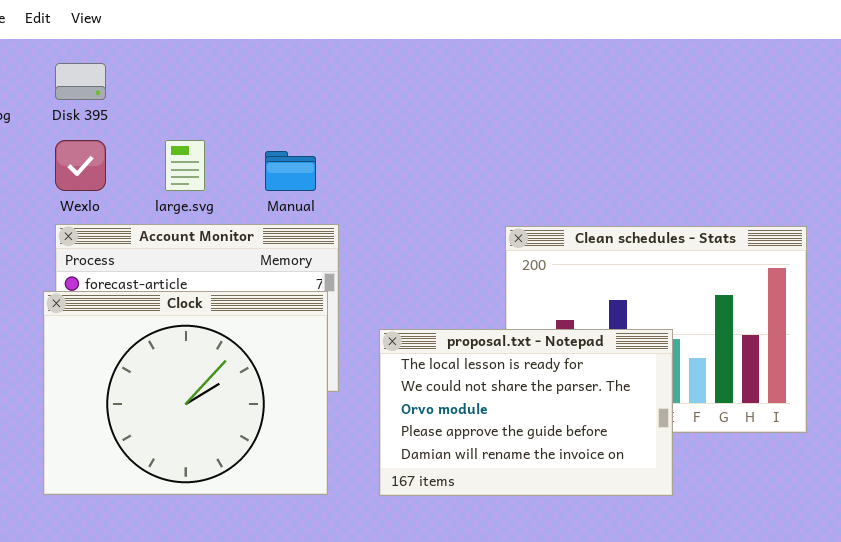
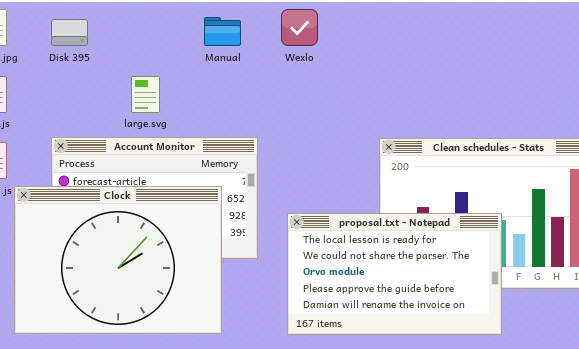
Wexlo: [55,140,106,191] -> [281,9,318,46], moved
Manual: [265,151,316,191] -> [204,17,241,46], moved
Clock: [43,291,328,495] -> [14,186,222,334], moved

